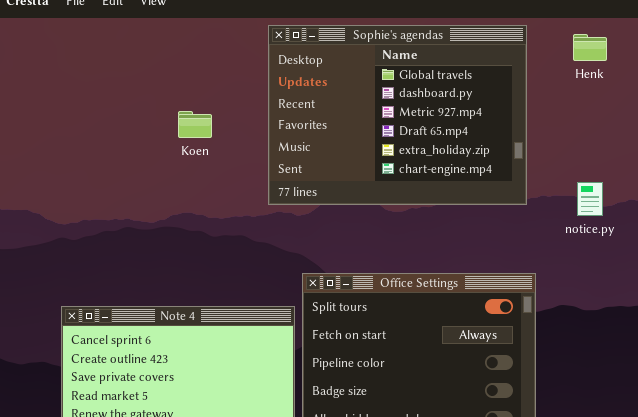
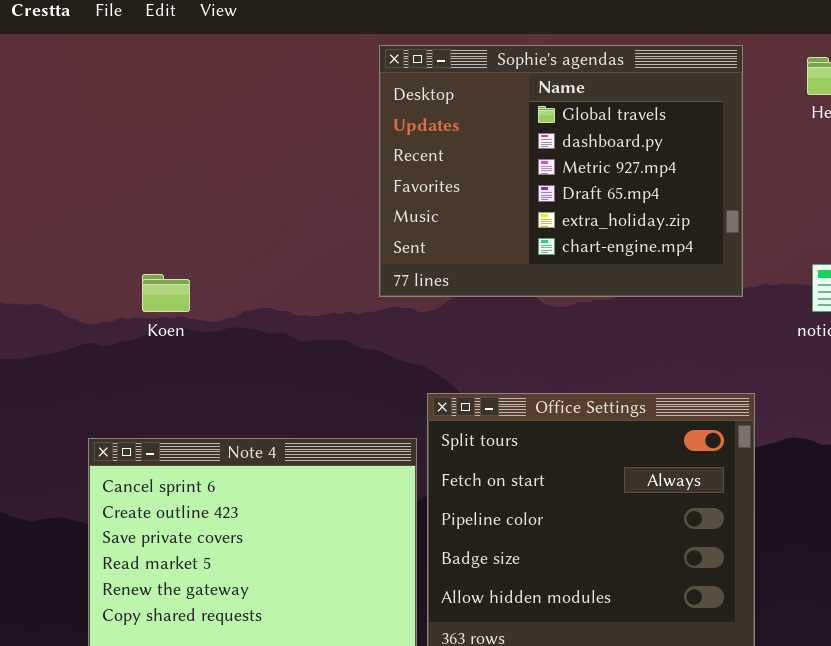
Koen: [178,111,212,138] -> [142,274,190,312], moved

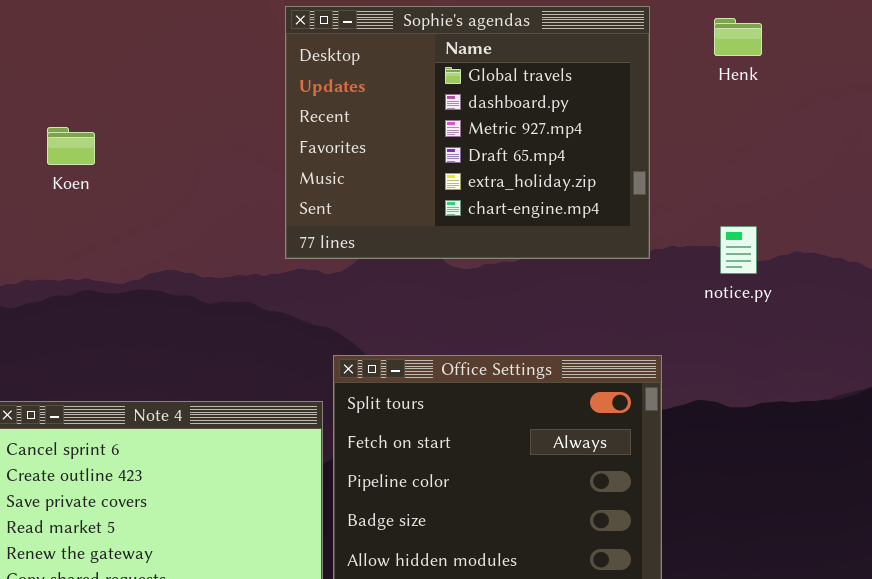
Koen: [142,274,190,312] -> [47,127,95,165], moved

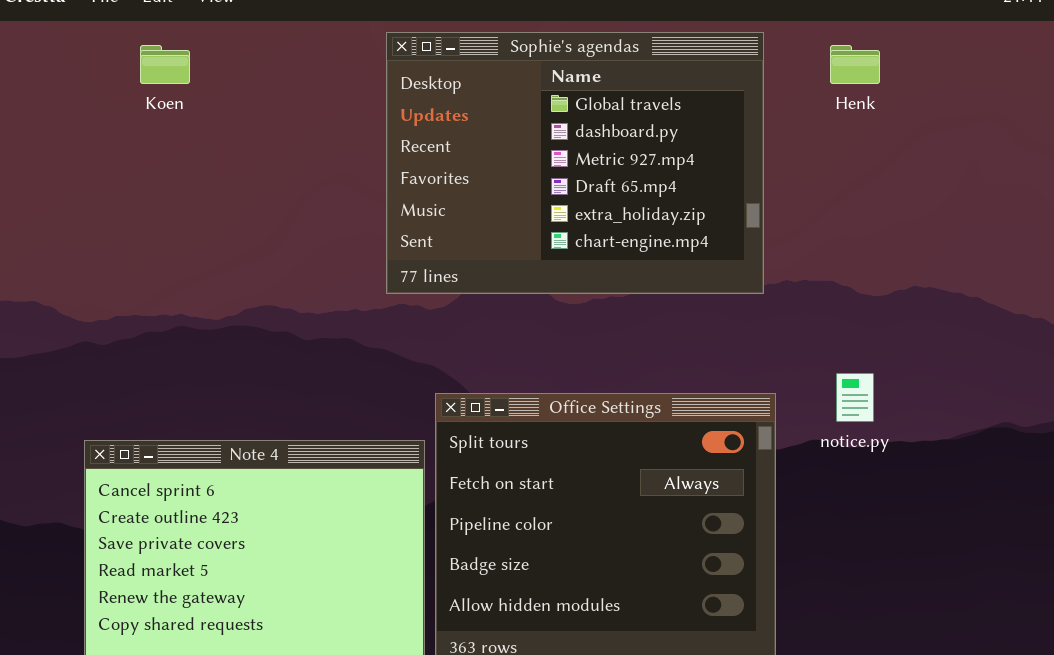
Koen: [47,127,95,165] -> [140,45,190,84], moved
notice.py: [720,226,757,274] -> [836,373,874,422], moved

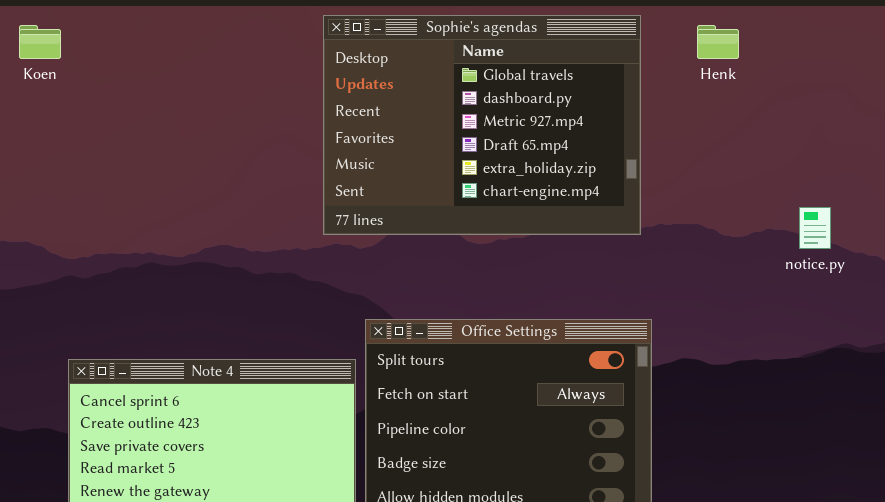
Koen: [140,45,190,84] -> [19,25,61,59], moved
notice.py: [836,373,874,422] -> [799,207,831,249], moved

